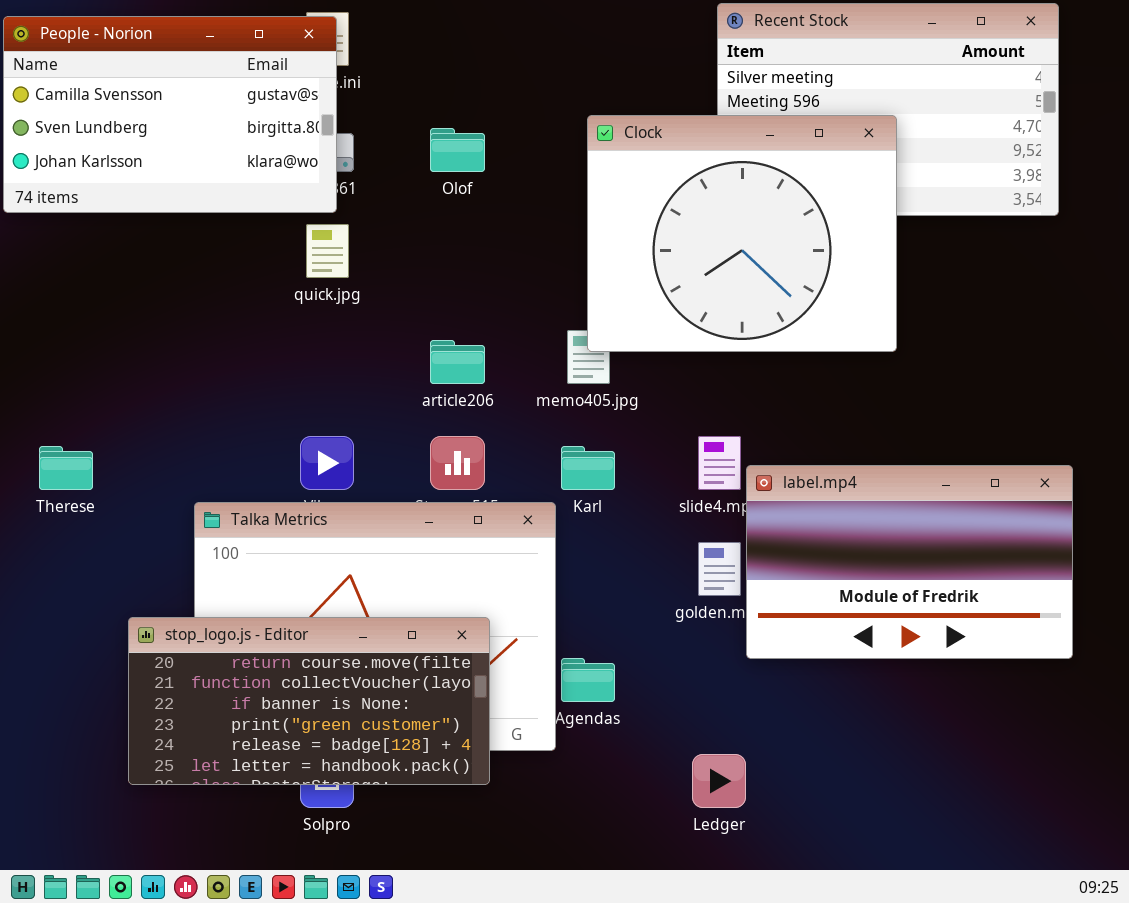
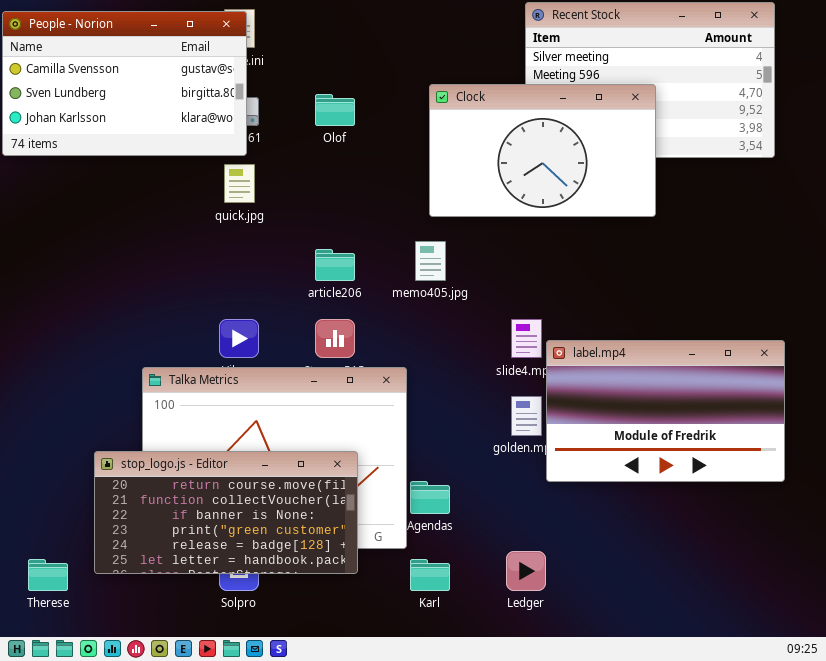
Clock: [587,115,897,352] -> [429,84,656,217], resized
Therese: [39,446,93,490] -> [28,559,68,591], moved
Karl: [561,446,615,490] -> [410,559,450,591], moved

